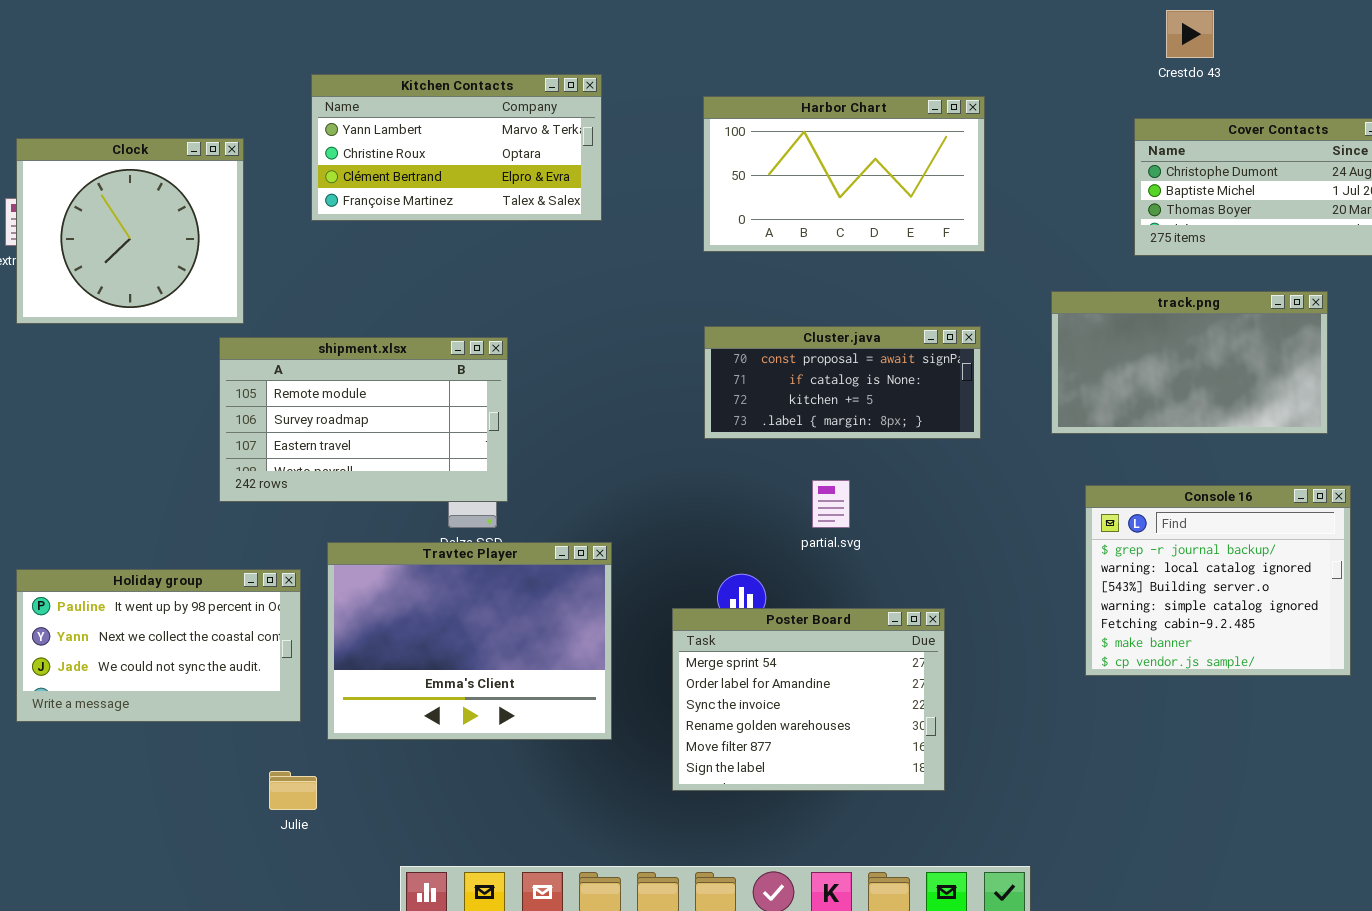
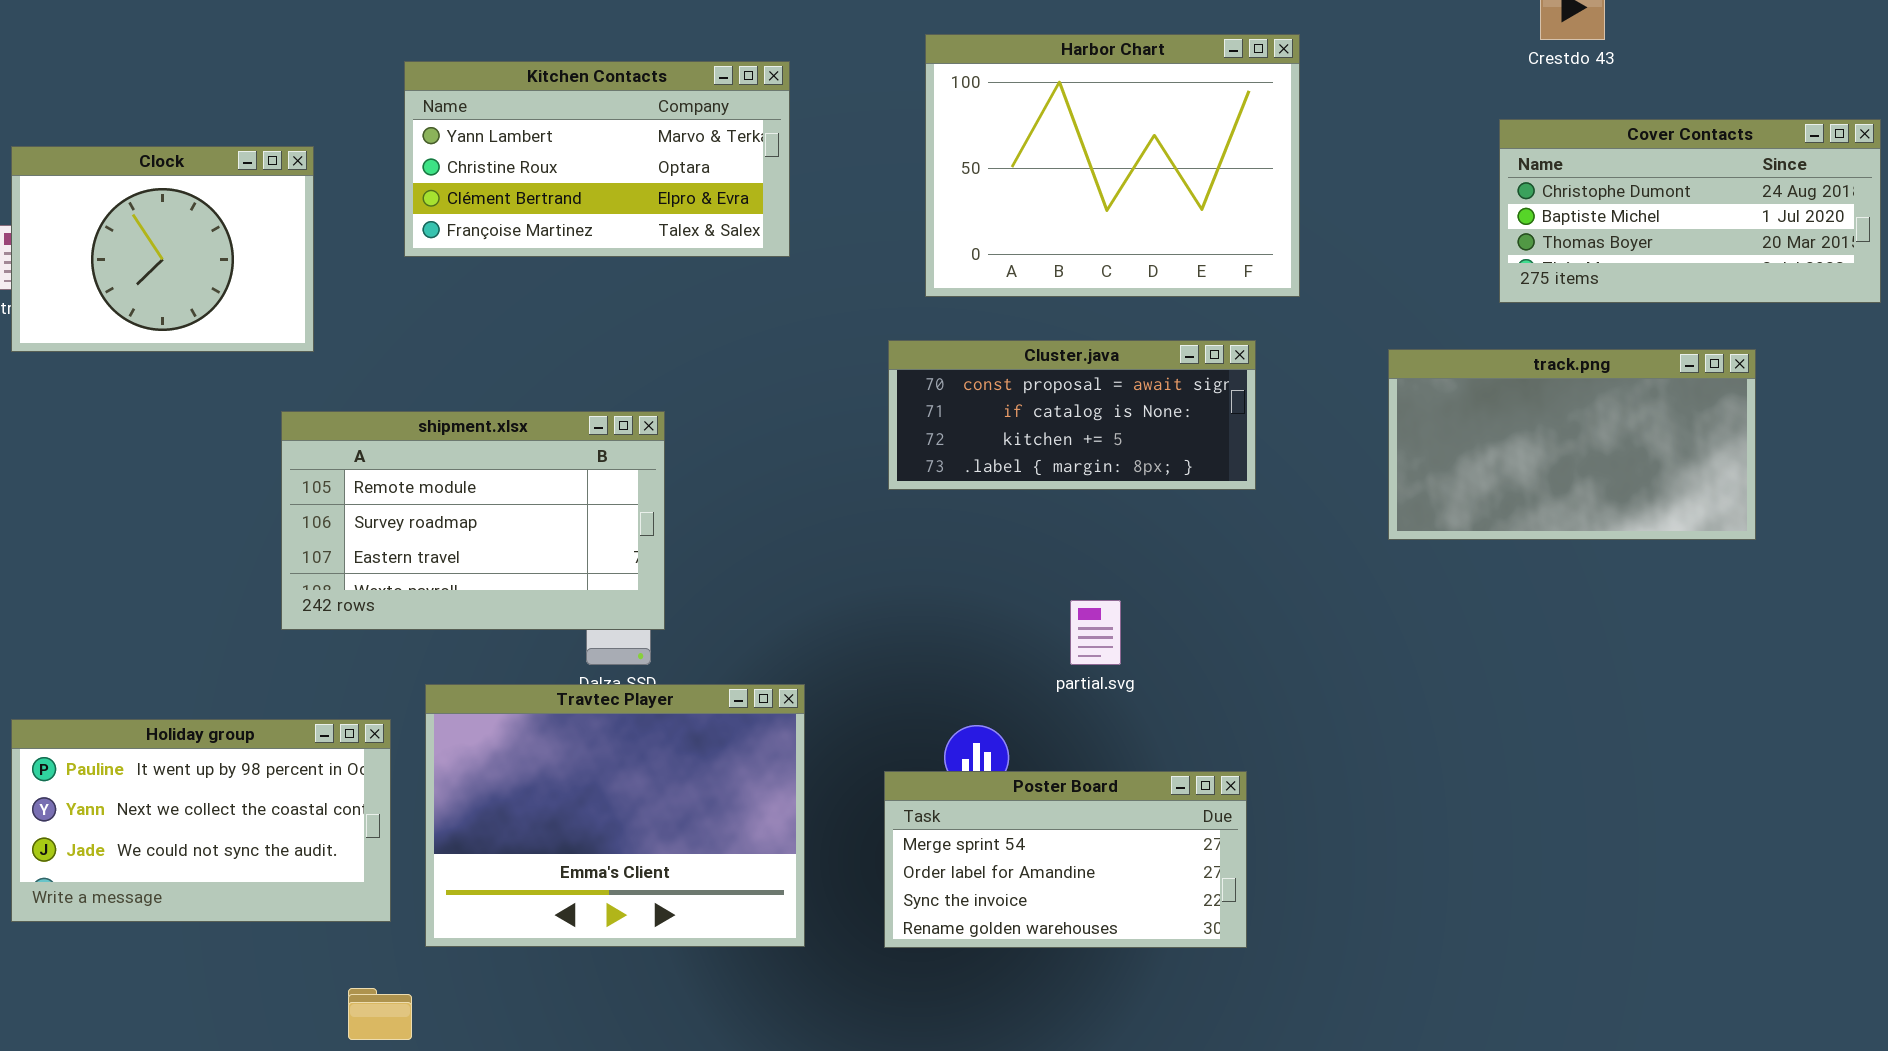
Harbor Chart: [703,96,985,252] -> [925,34,1300,297], resized
Clock: [16,138,244,324] -> [11,146,314,352], resized
Cluster.java: [704,326,981,439] -> [888,340,1256,490], moved
Console 16: [1085,485,1351,676] -> none, closed
Poster Board: [672,608,945,791] -> [884,771,1247,948], resized

